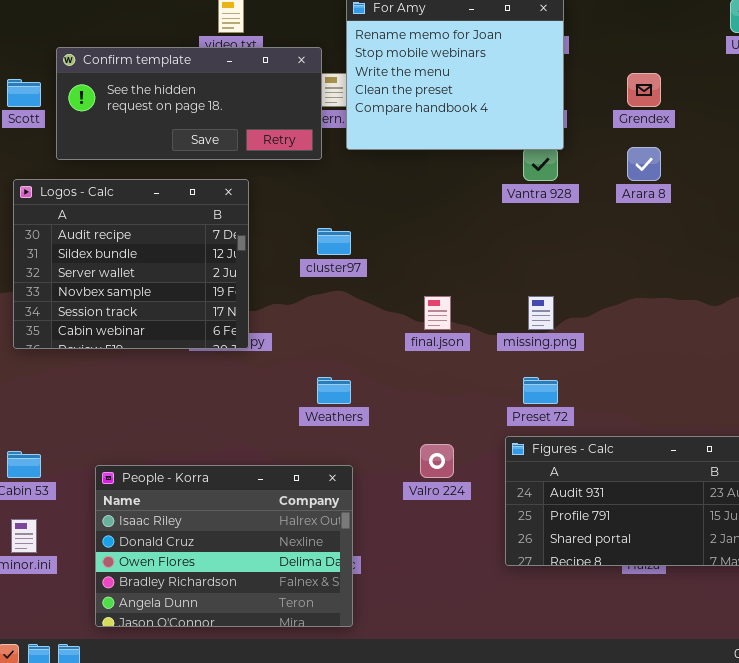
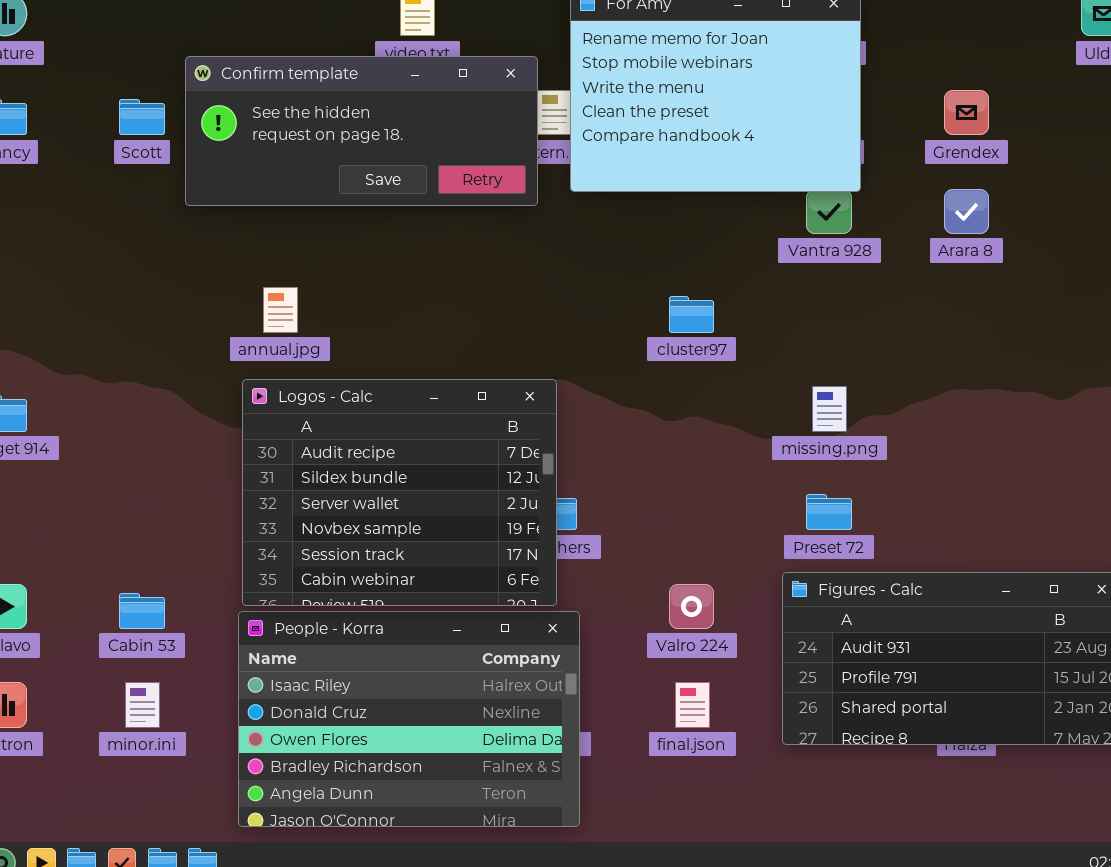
Logos - Calc: [13,179,249,349] -> [242,379,557,606], moved
cluster97: [317,228,351,255] -> [669,296,714,333], moved
final.json: [424,296,451,330] -> [675,682,710,728], moved

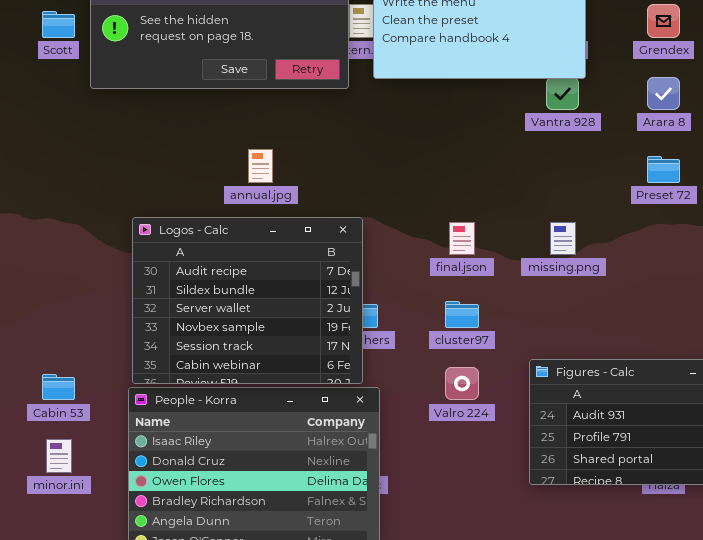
annual.jpg: [263,287,298,333] -> [248,149,273,183], moved
cluster97: [669,296,714,333] -> [445,301,479,328], moved
Preset 72: [806,494,852,530] -> [647,156,680,183], moved
final.json: [675,682,710,728] -> [449,222,475,255], moved

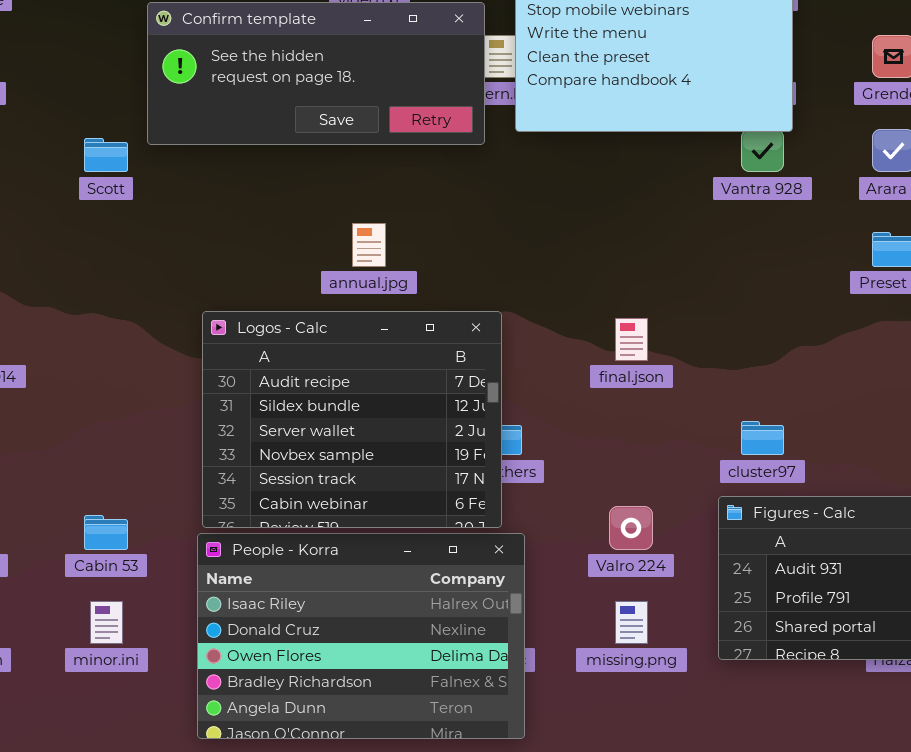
Scott: [42,11,75,38] -> [84,138,128,172], moved
missing.png: [550,222,576,255] -> [615,601,648,644], moved
cluster97: [445,301,479,328] -> [741,421,784,455], moved

